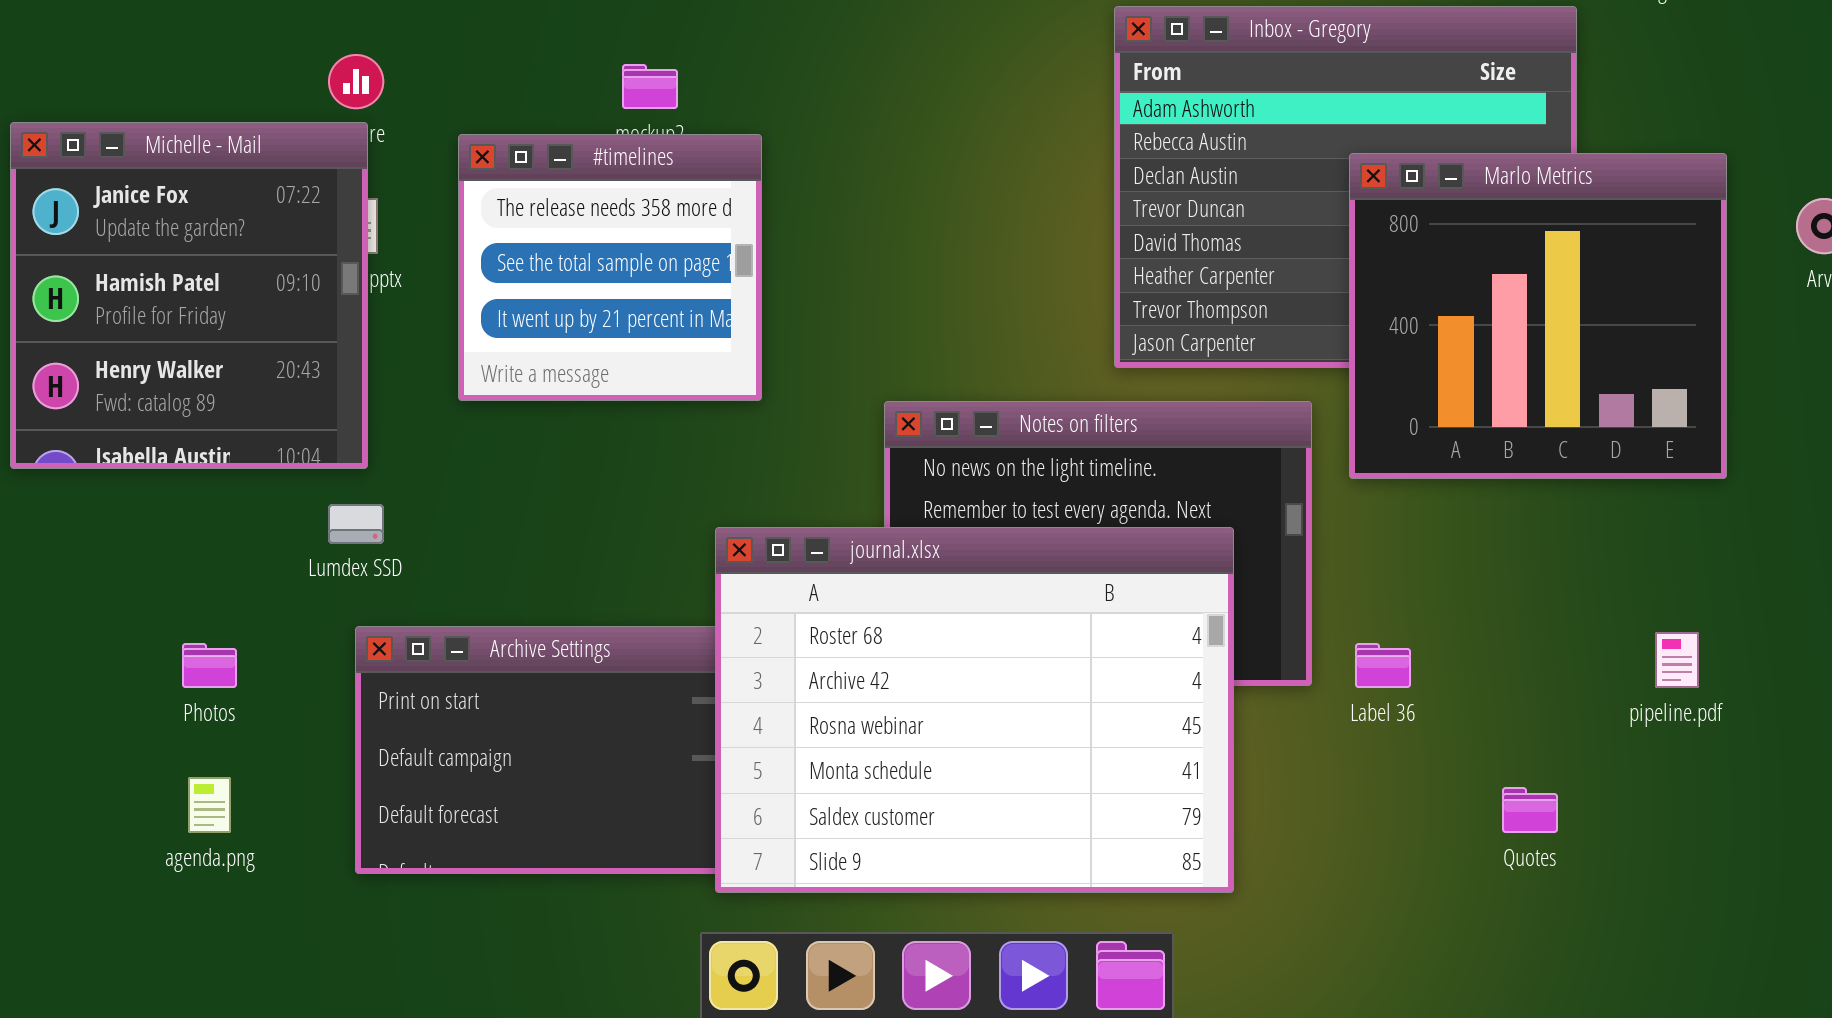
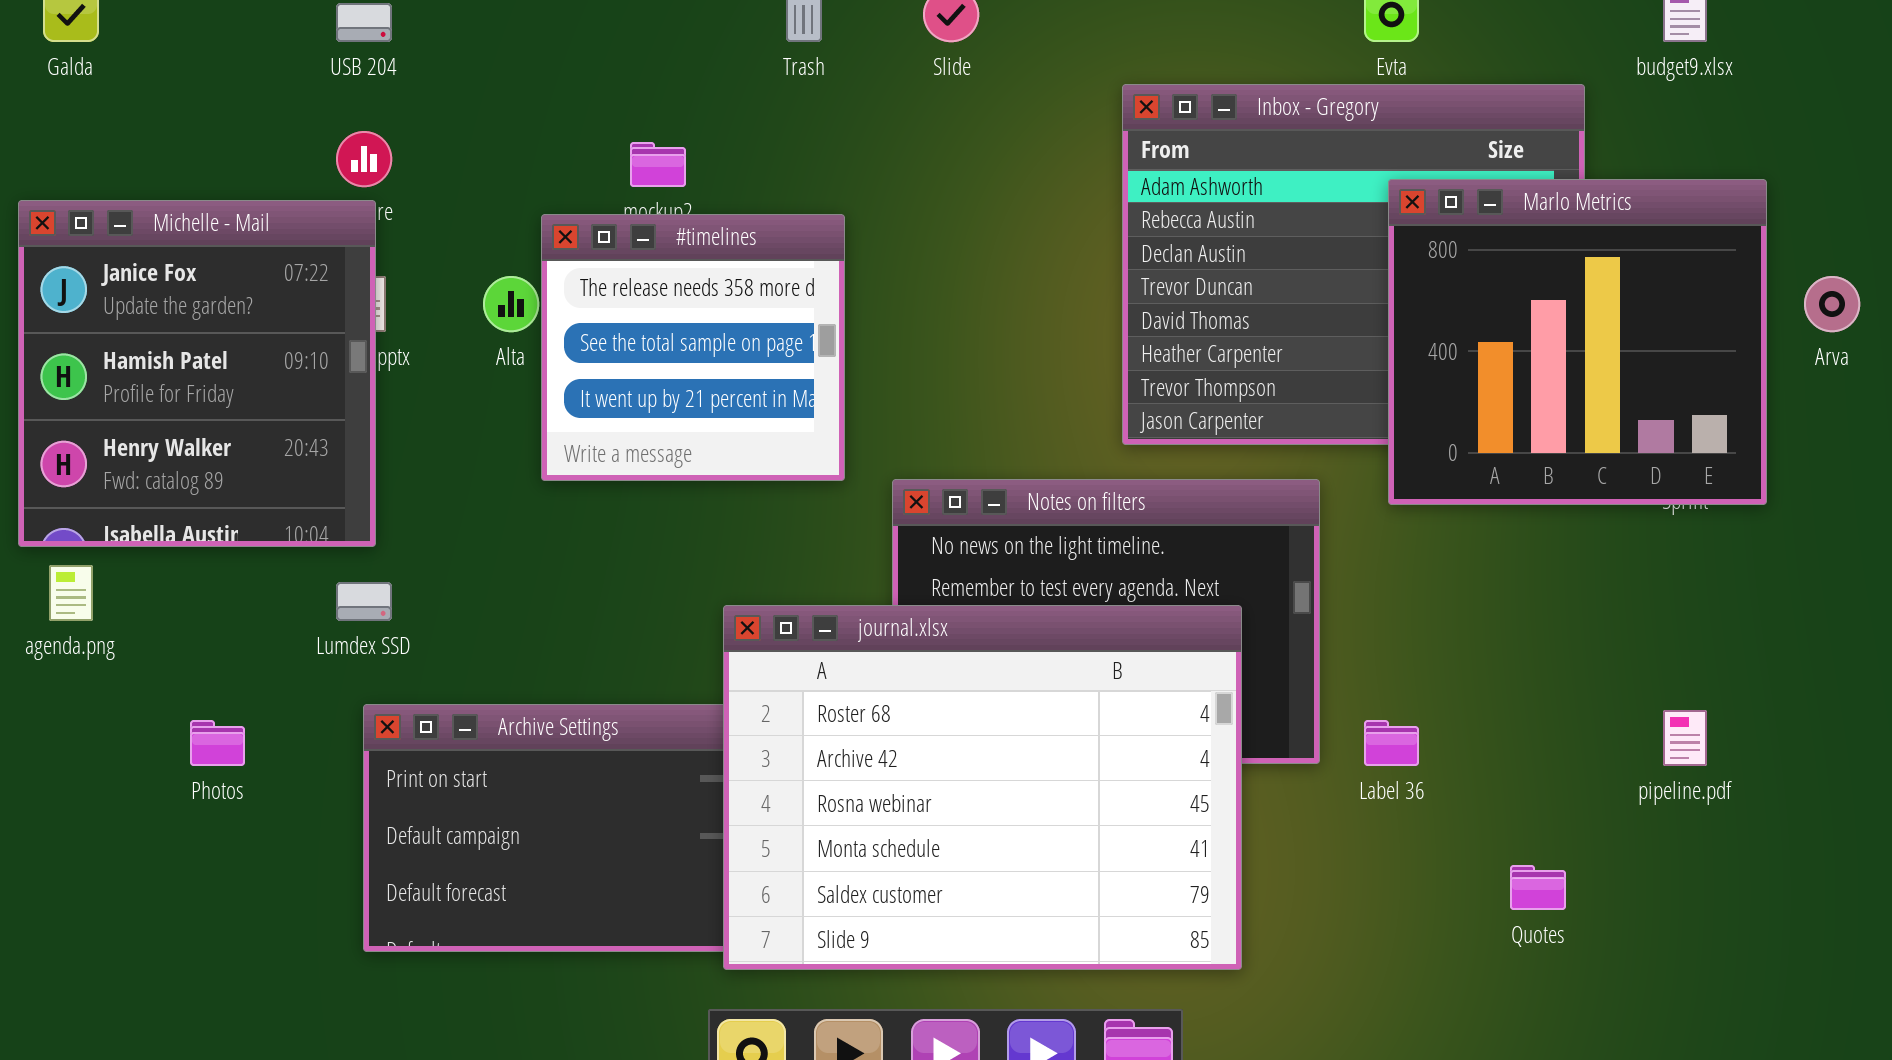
#timelines: [458,134,762,401] -> [541,214,845,481], moved
Marlo Metrics: [1349,153,1727,479] -> [1388,179,1767,505], moved
agenda.png: [188,777,231,833] -> [49,565,93,621], moved

